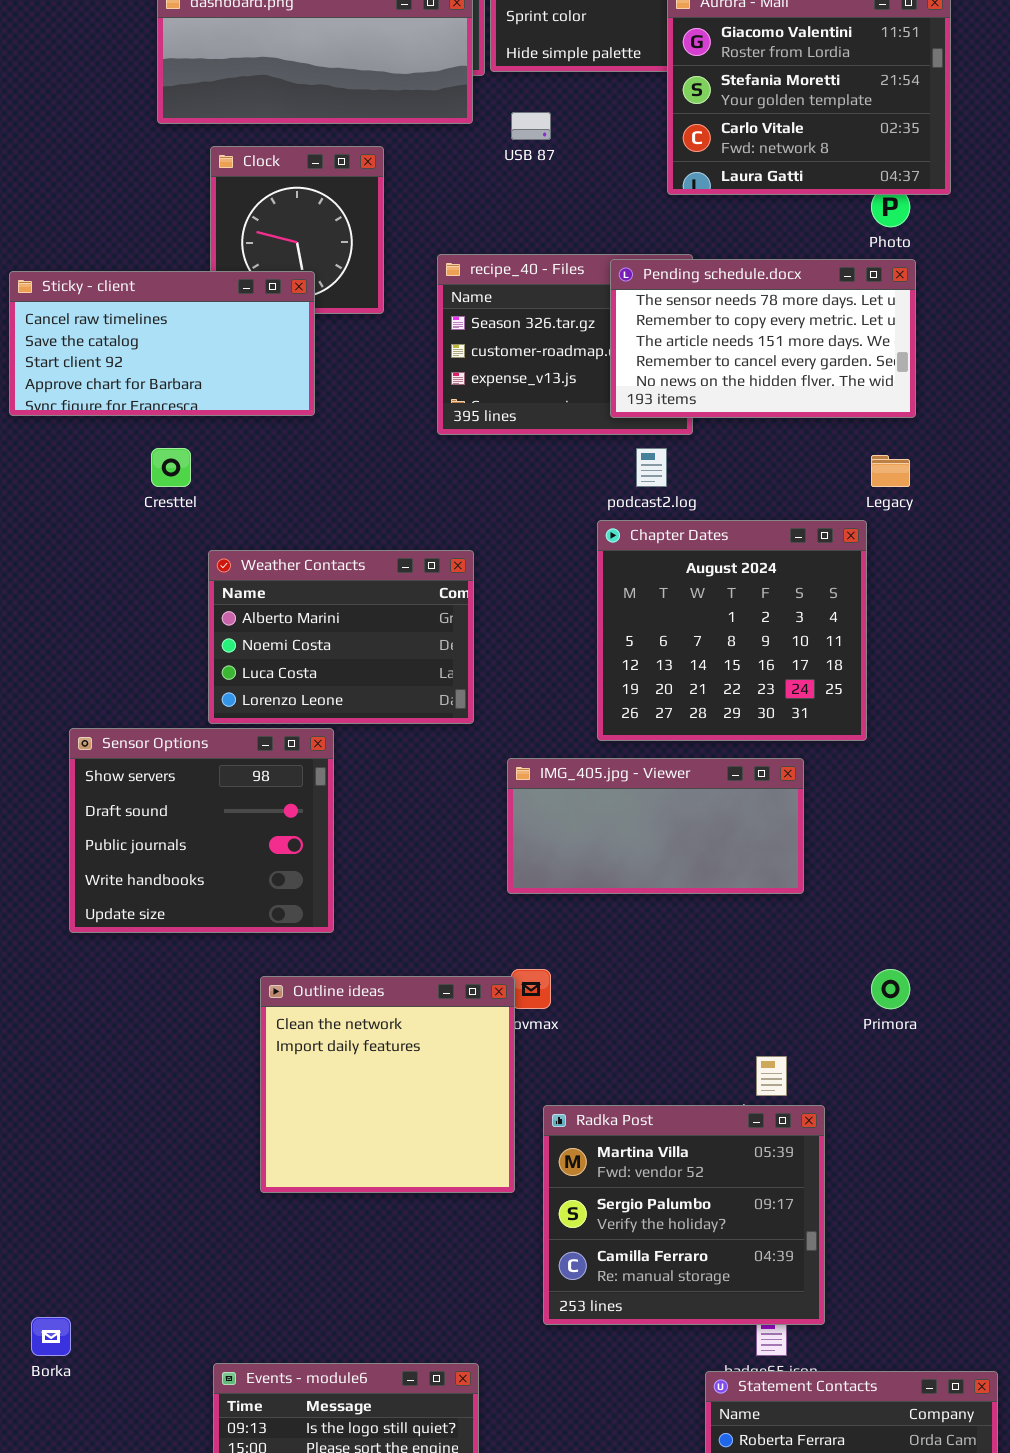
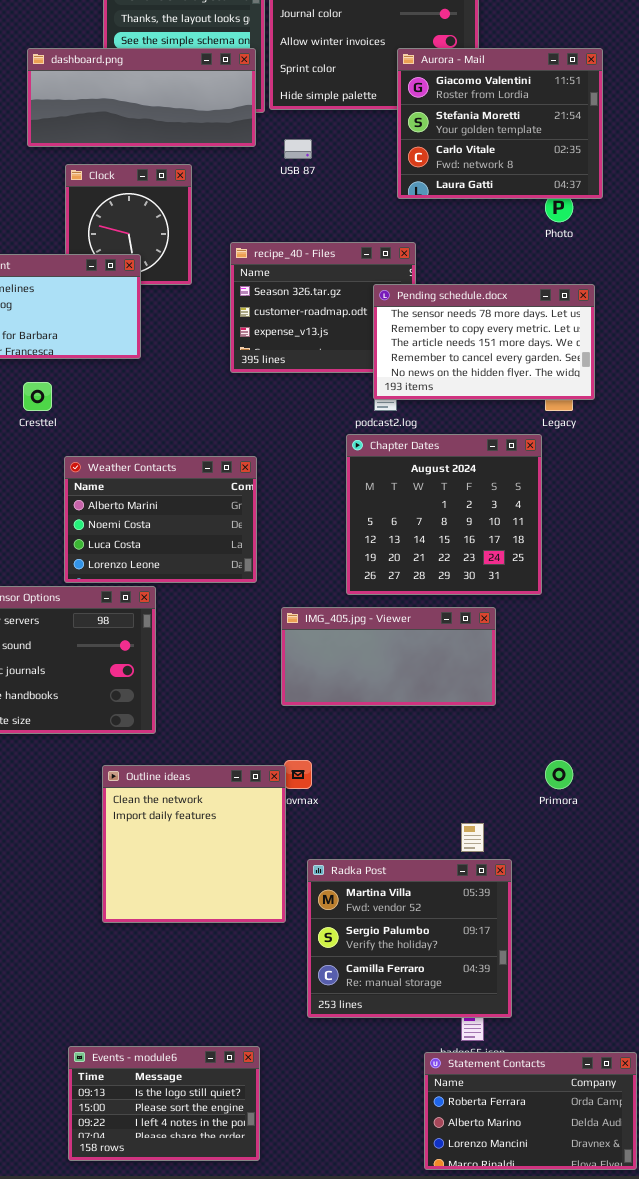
Pending schedule.docx: [610,259,916,418] -> [373,284,595,400], moved

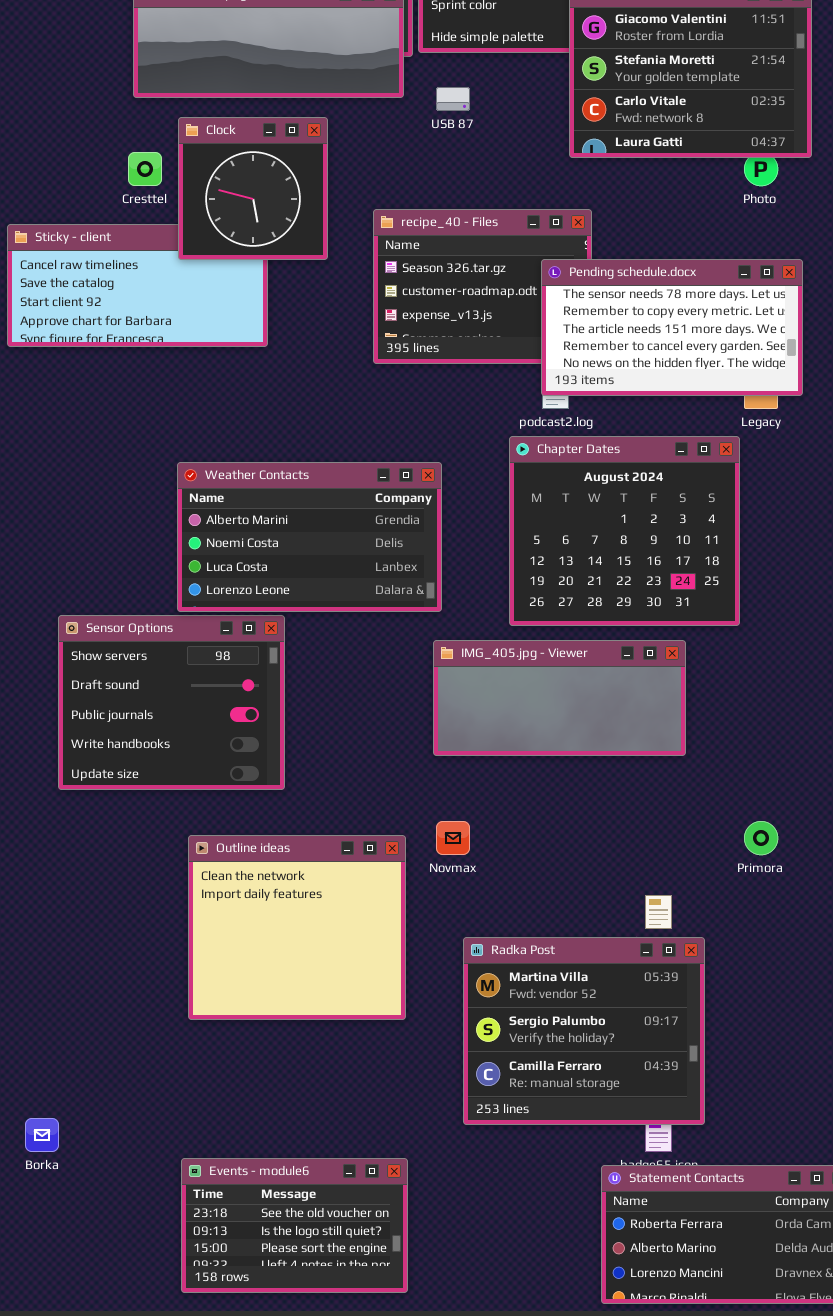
Clock: [65,164,192,285] -> [178,117,328,260], raised
Cresttel: [23,382,52,411] -> [128,152,162,186], moved
Weather Contacts: [64,456,257,583] -> [177,462,442,612], resized
Outline ideas: [102,765,286,923] -> [188,835,406,1020], moved
Events - module6: [68,1046,260,1161] -> [181,1158,408,1293], scrolled up 1 row

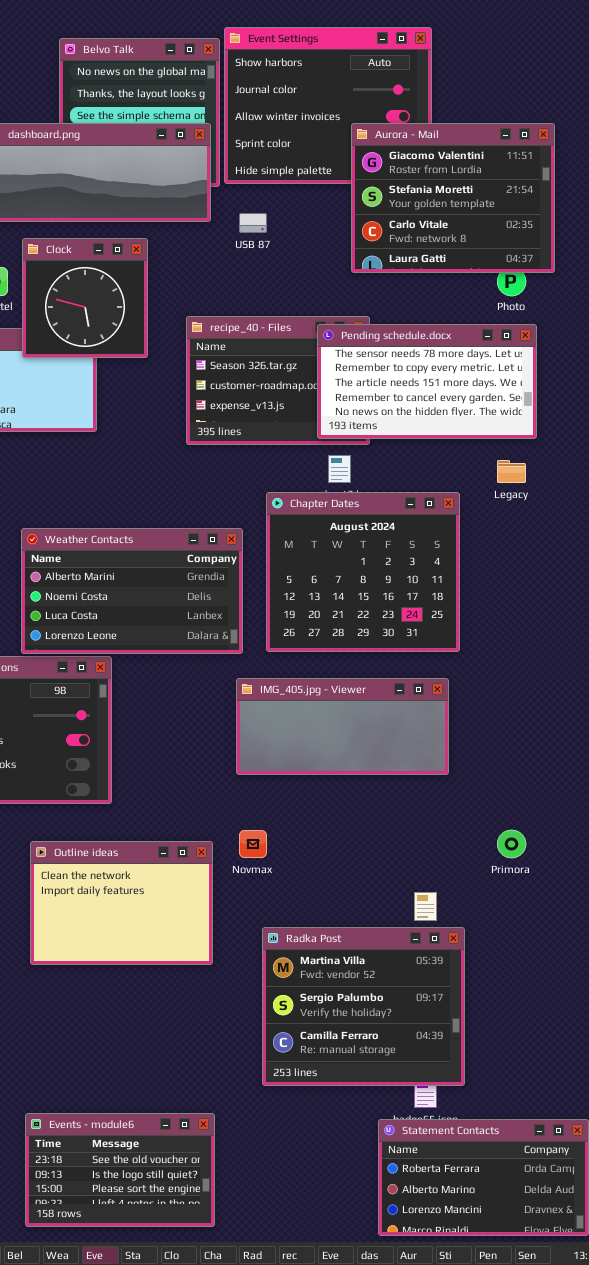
Pending schedule.docx: [541,259,803,396] -> [317,324,537,439], moved
Chapter Dates: [509,436,740,626] -> [266,492,460,652], moved
Outline ideas: [188,835,406,1020] -> [30,841,213,965], resized

